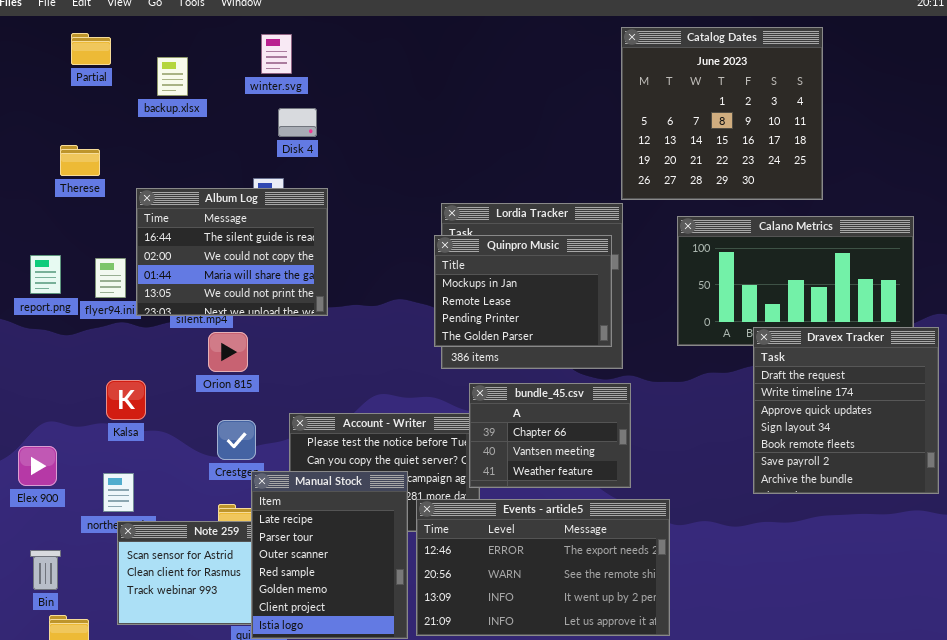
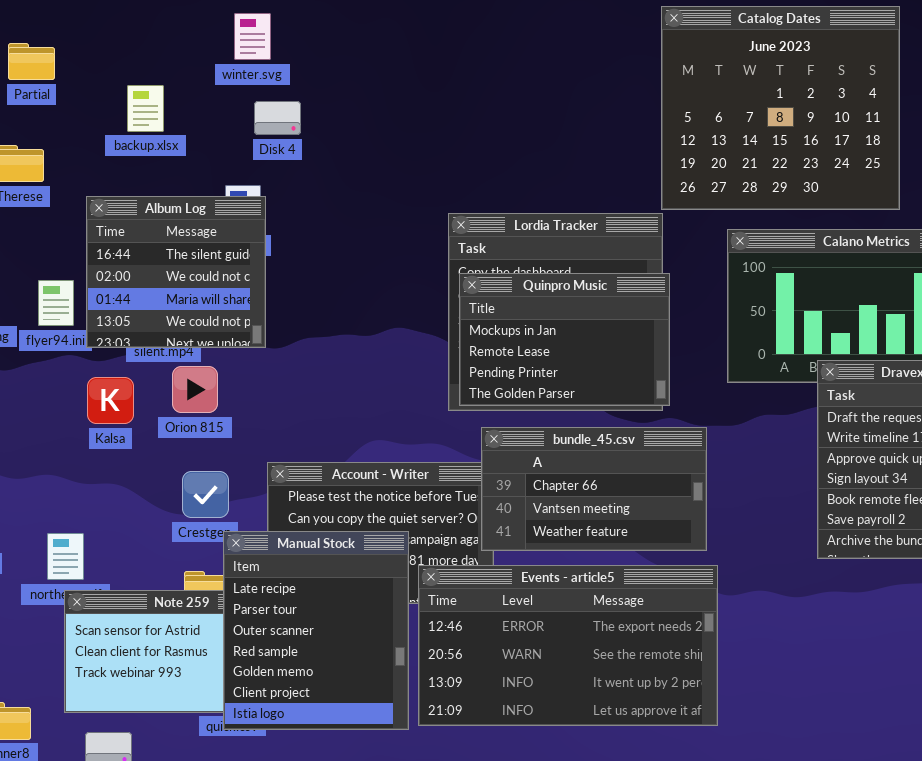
Partial: [71,33,111,65] -> [8,43,55,80], moved
backup.xlsx: [157,57,188,96] -> [127,85,164,132], moved
Album Log: [136,188,328,316] -> [86,196,266,348], resized
Quinpro Music: [434,235,612,347] -> [459,273,670,406], moved
Kalsa: [106,380,146,420] -> [87,377,134,424], moved
bundle_45.csv: [469,383,631,488] -> [481,427,707,551], resized

